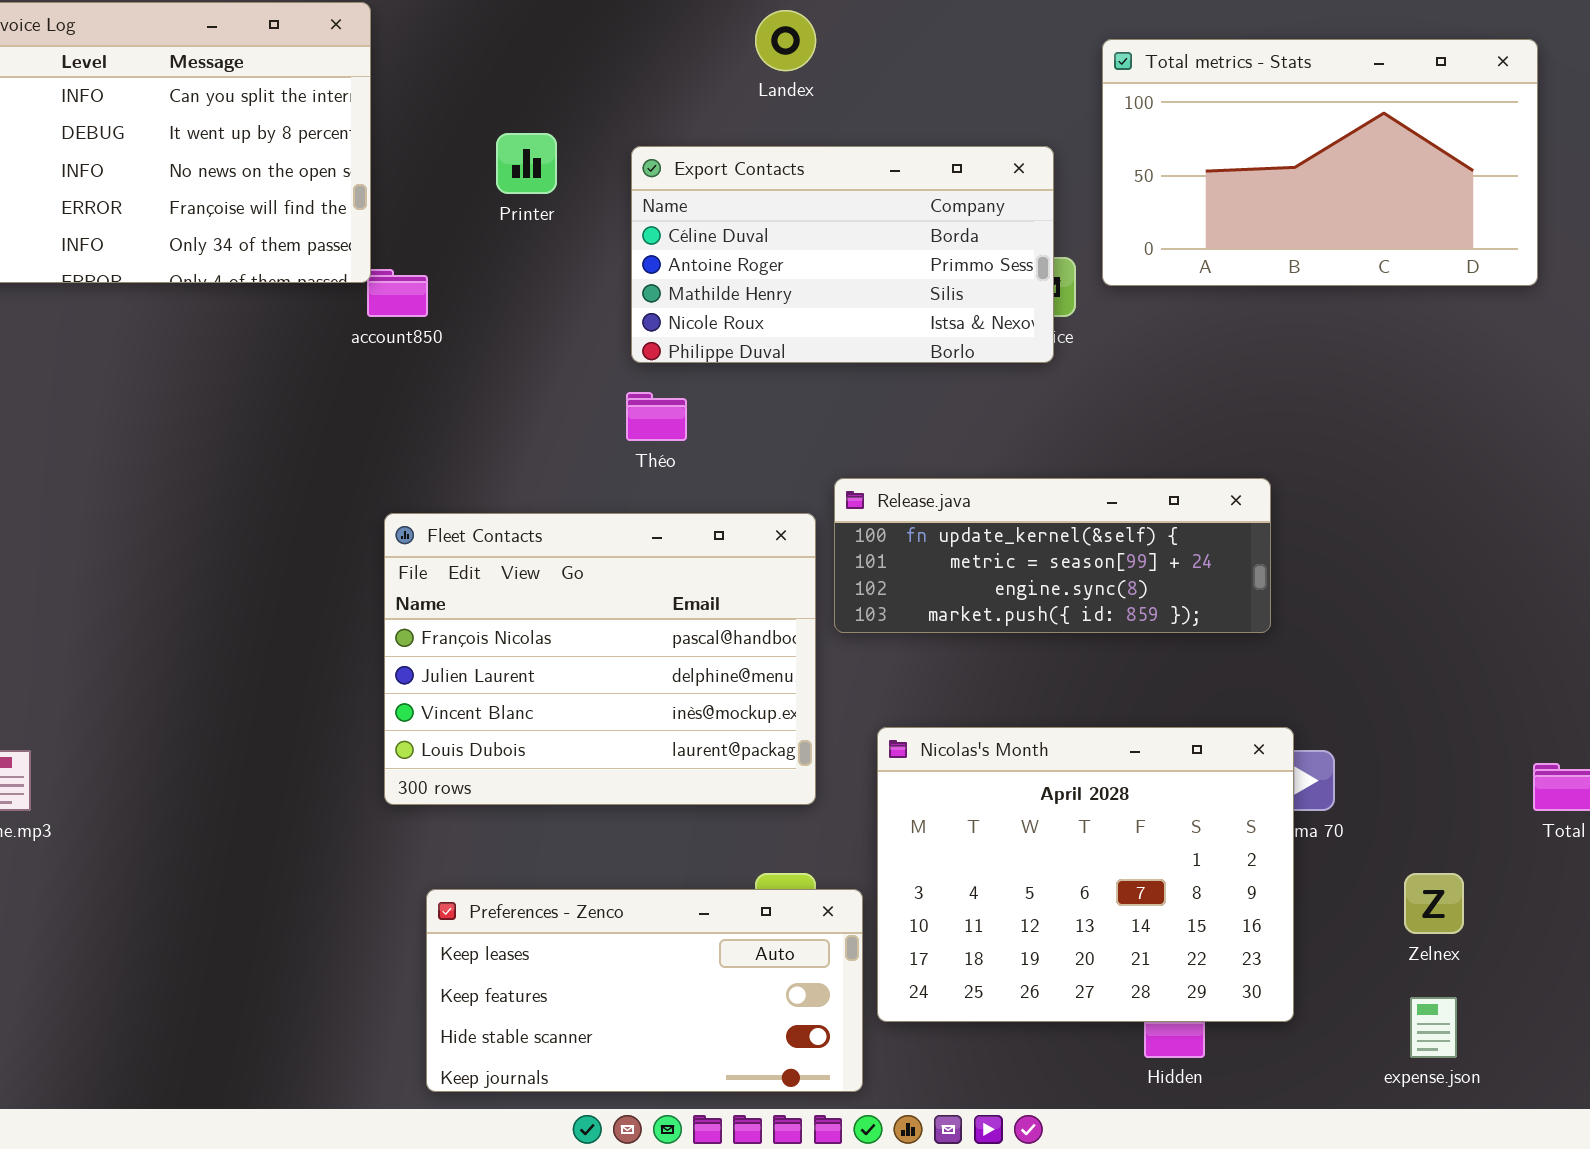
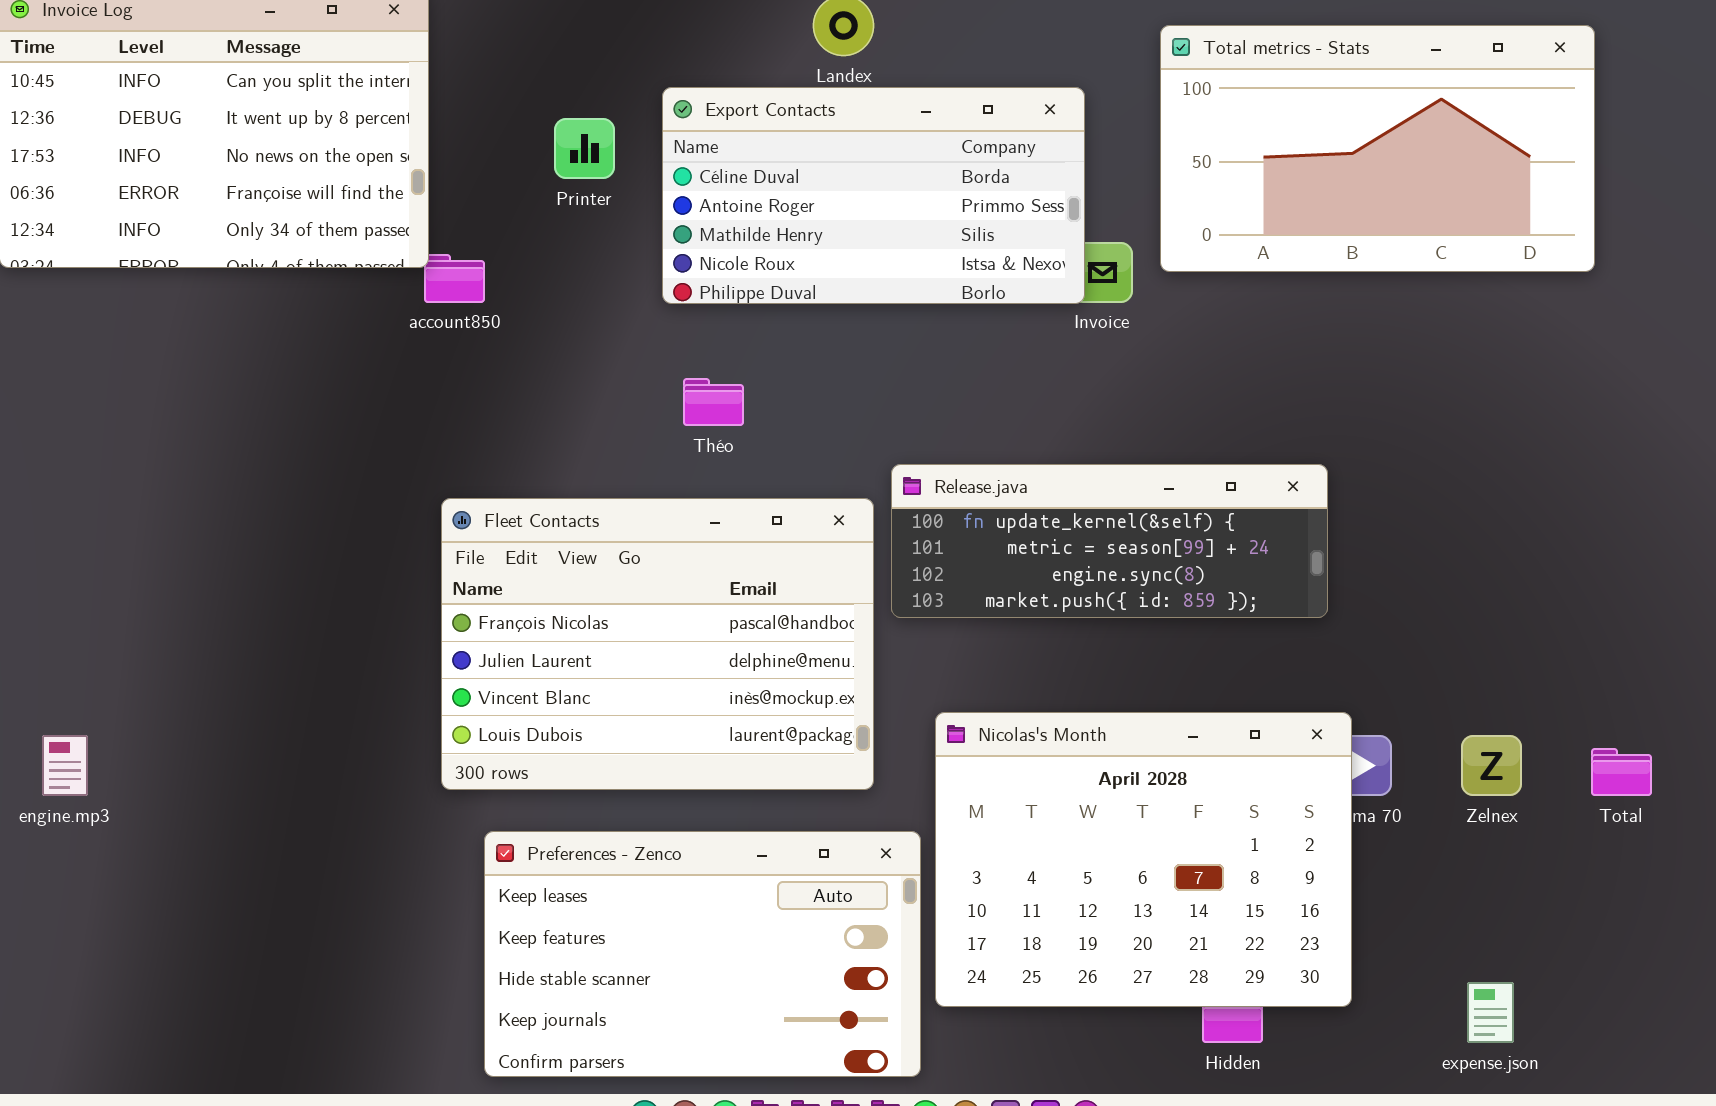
Export Contacts: [631,146,1054,363] -> [662,87,1085,304], moved
Zelnex: [1404,873,1464,934] -> [1461,735,1522,796], moved
Preferences - Zenco: [426,889,863,1092] -> [484,831,921,1077], resized

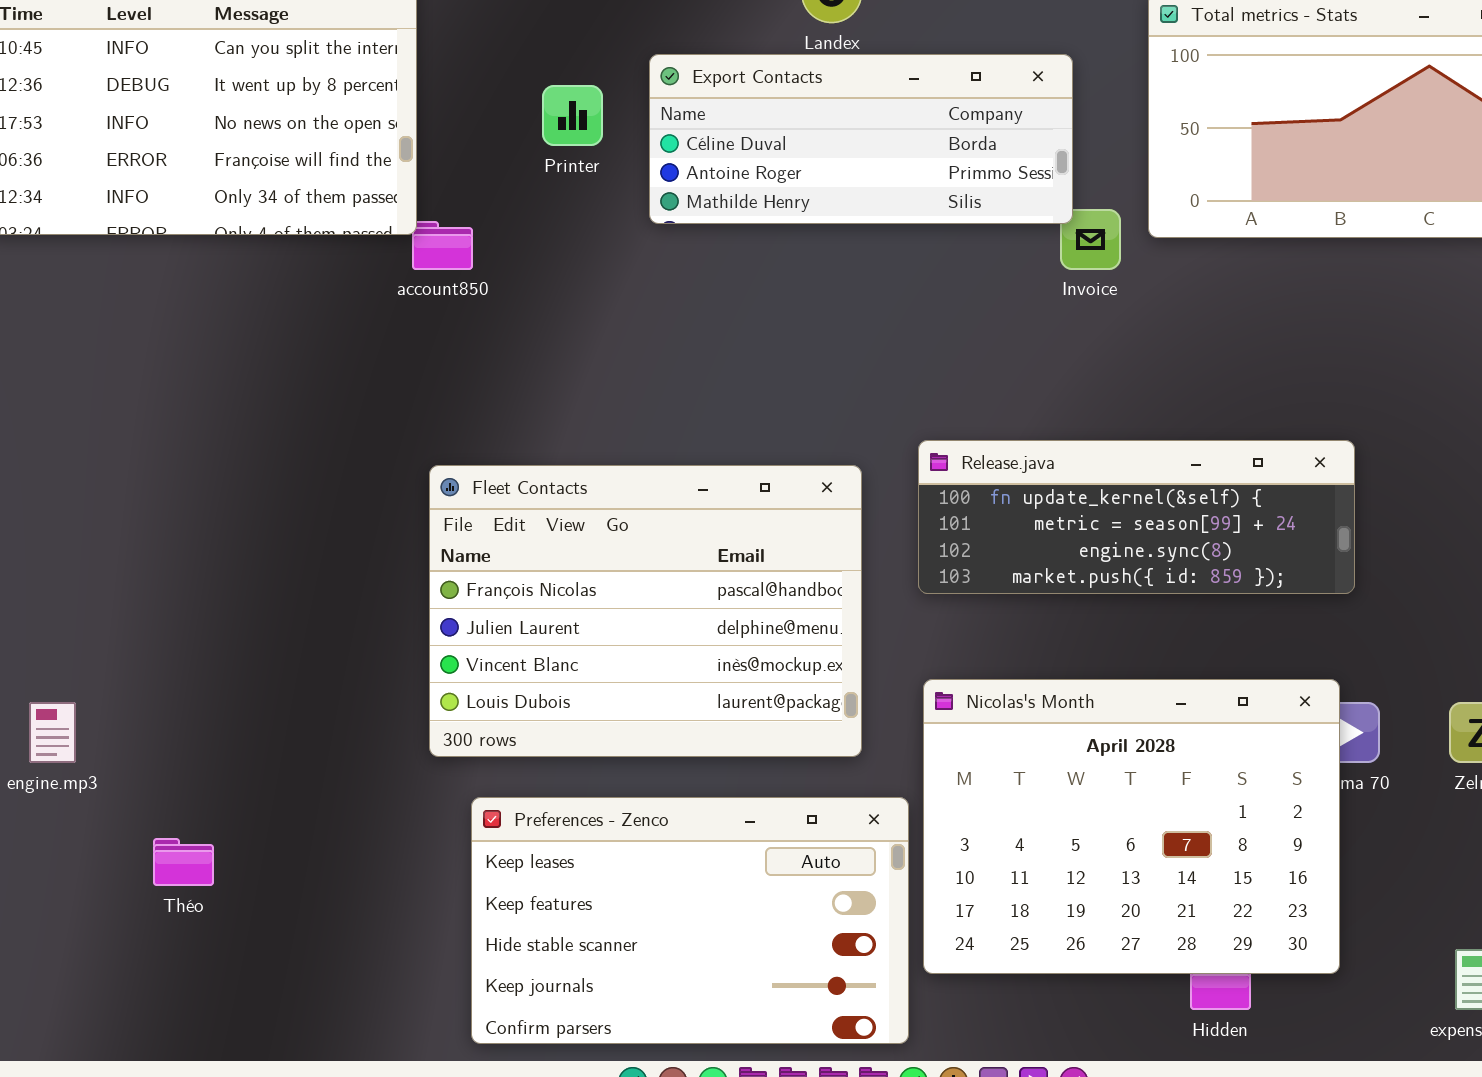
Export Contacts: [662,87,1085,304] -> [649,54,1073,224], resized
Théo: [683,378,744,426] -> [153,838,214,886], moved
Release.java: [891,464,1328,618] -> [918,440,1355,594], moved

